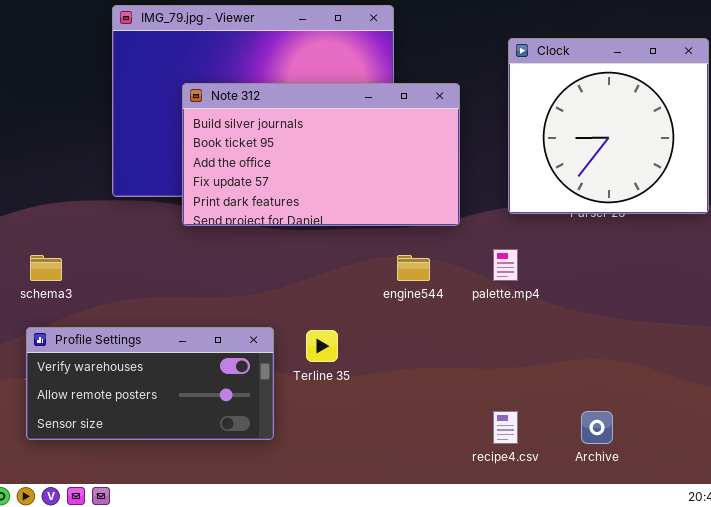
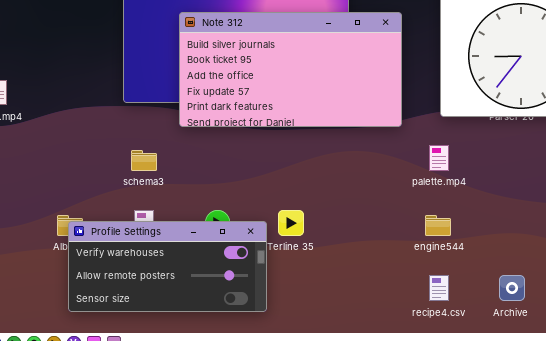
schema3: [30,255,62,281] -> [131,150,157,171], moved
engine544: [397,255,430,281] -> [425,215,451,236], moved
Profile Settings: [26,327,274,440] -> [68,221,267,312], moved

